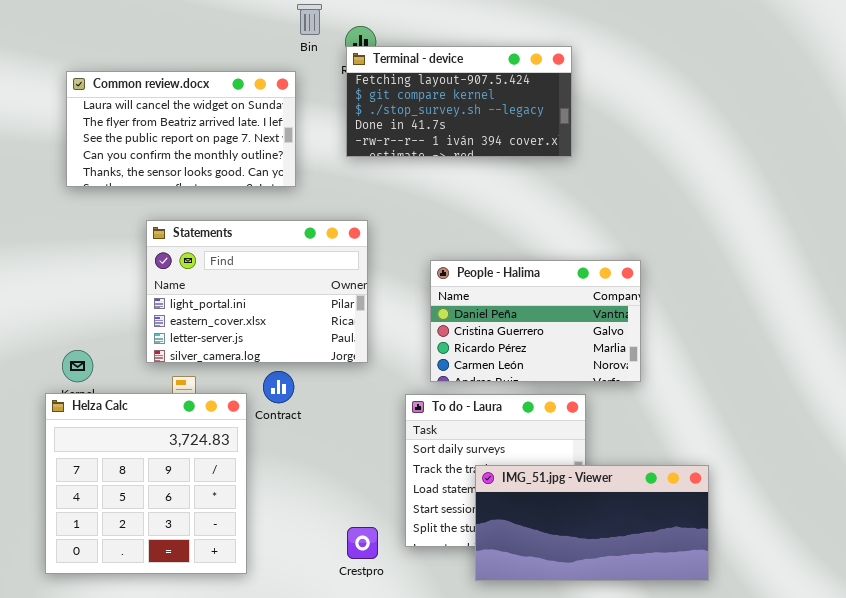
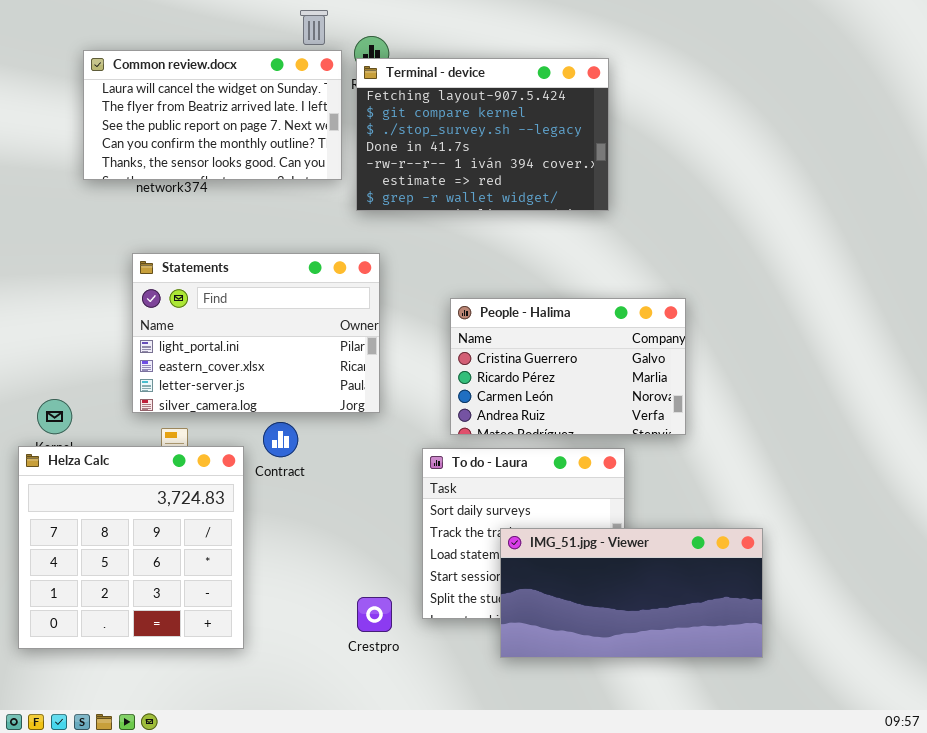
Terminal - device: [346,46,572,157] -> [356,58,609,211], resized
Common review.docx: [66,71,296,187] -> [83,50,342,180], moved
People - Halima: [430,260,641,382] -> [450,298,686,435], scrolled down 1 row

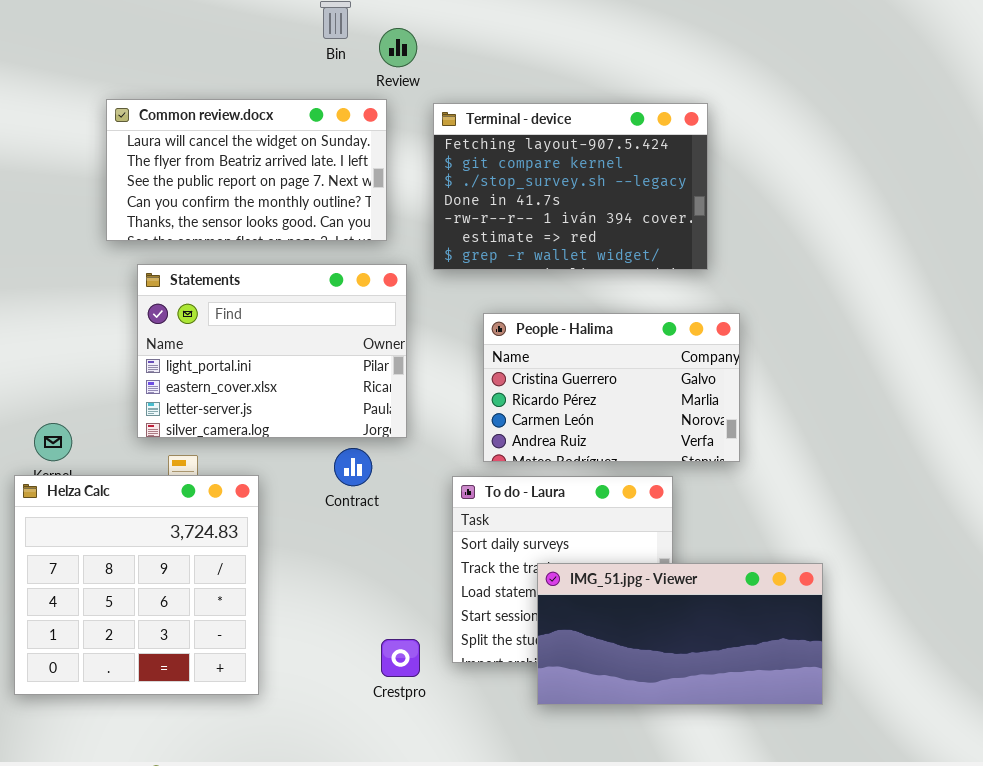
Common review.docx: [83,50,342,180] -> [106,99,387,241], moved
Terminal - device: [356,58,609,211] -> [433,103,708,270], moved
Contract: [263,422,298,457] -> [334,448,372,486], moved

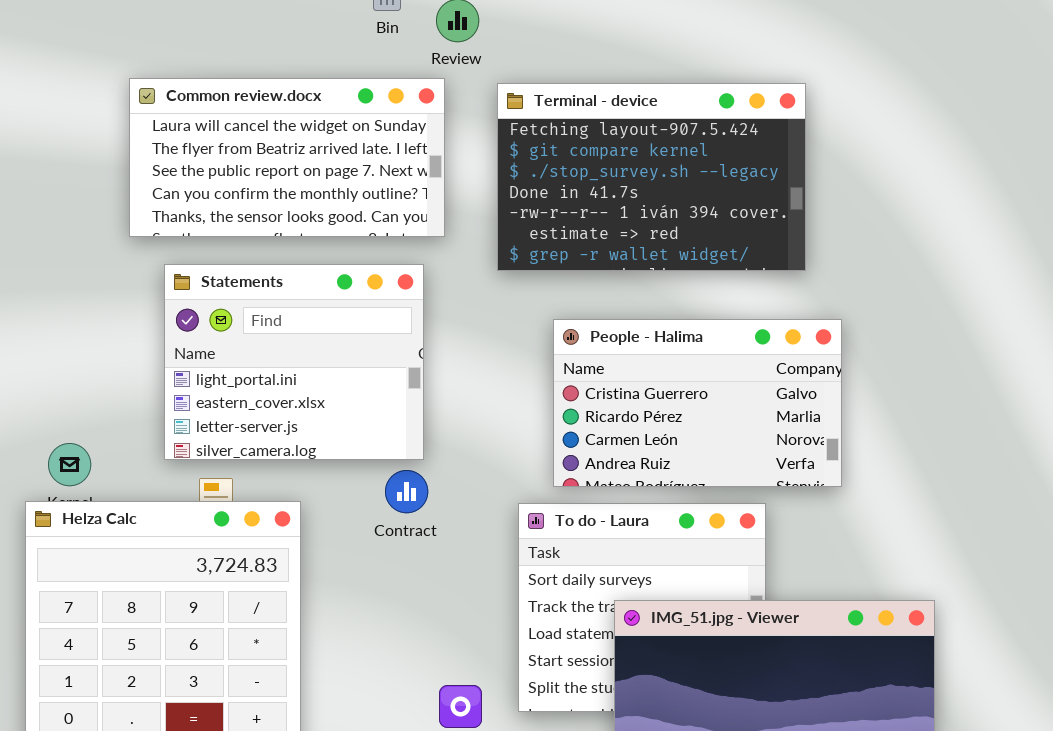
Statements: [137,264,407,438] -> [164,264,424,460], resized

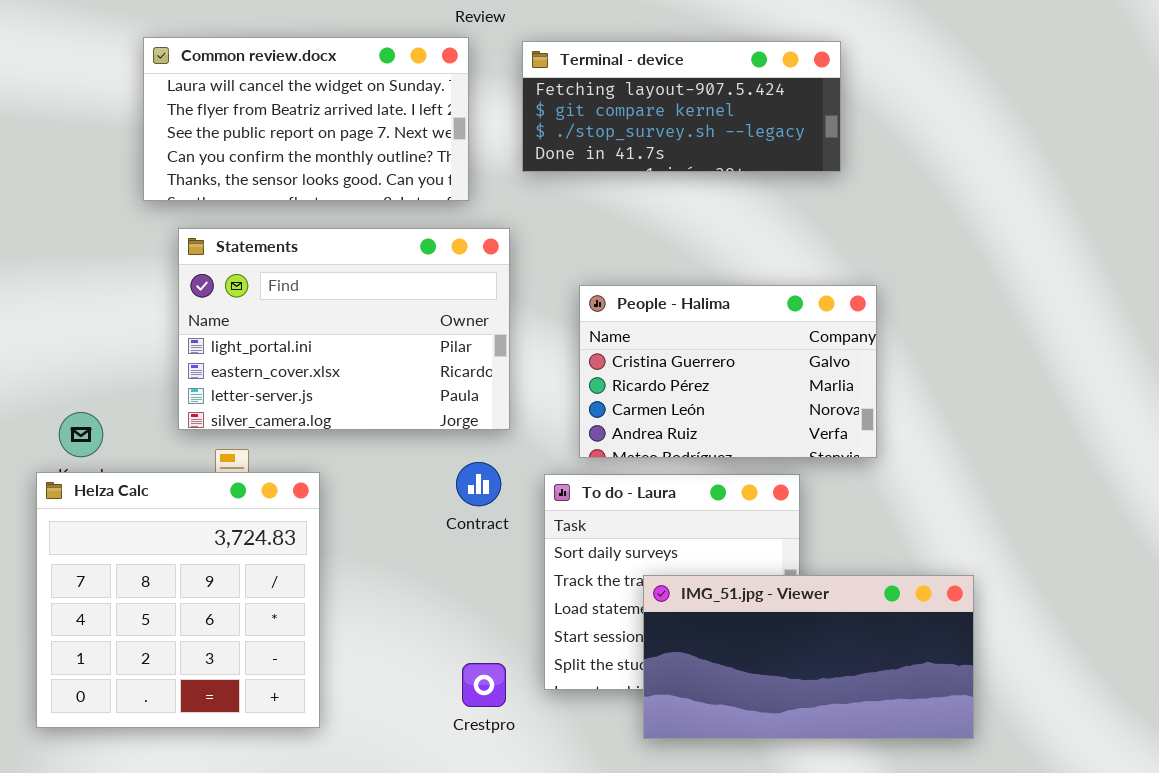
Terminal - device: [497,83,806,271] -> [522,41,841,172], resized
Statements: [164,264,424,460] -> [178,228,510,430], resized
Contract: [385,470,428,513] -> [456,462,501,506], moved

